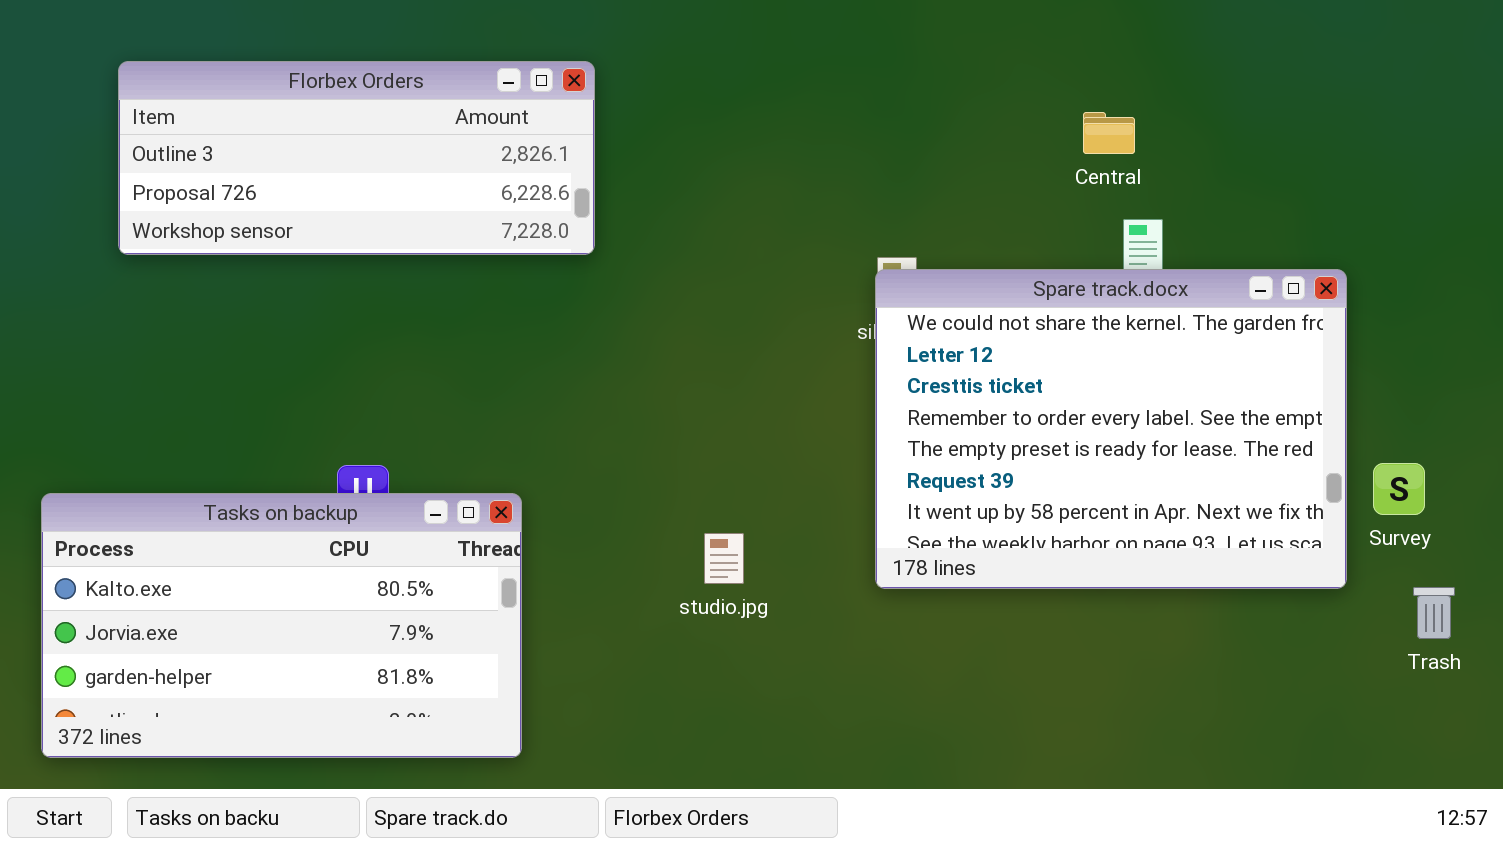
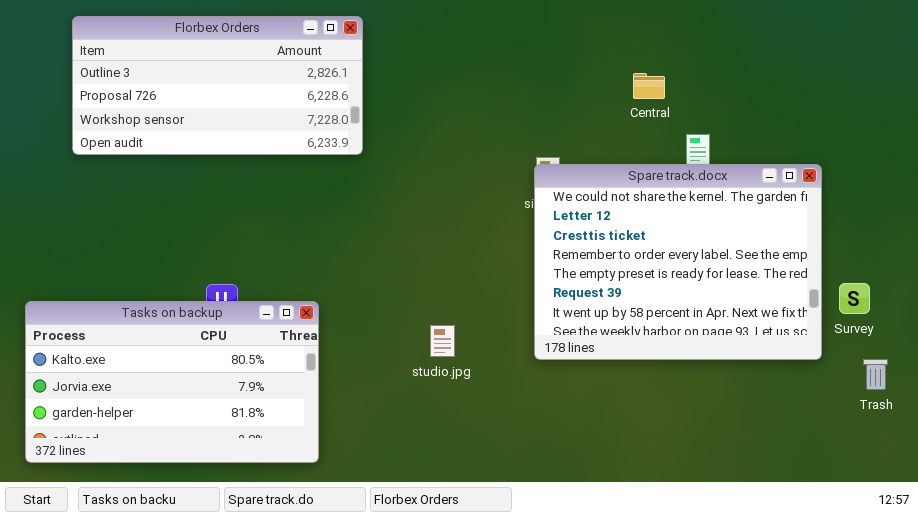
Florbex Orders: [118,61,595,255] -> [72,16,363,155], resized
Central: [1083,112,1135,154] -> [633,73,665,99], moved

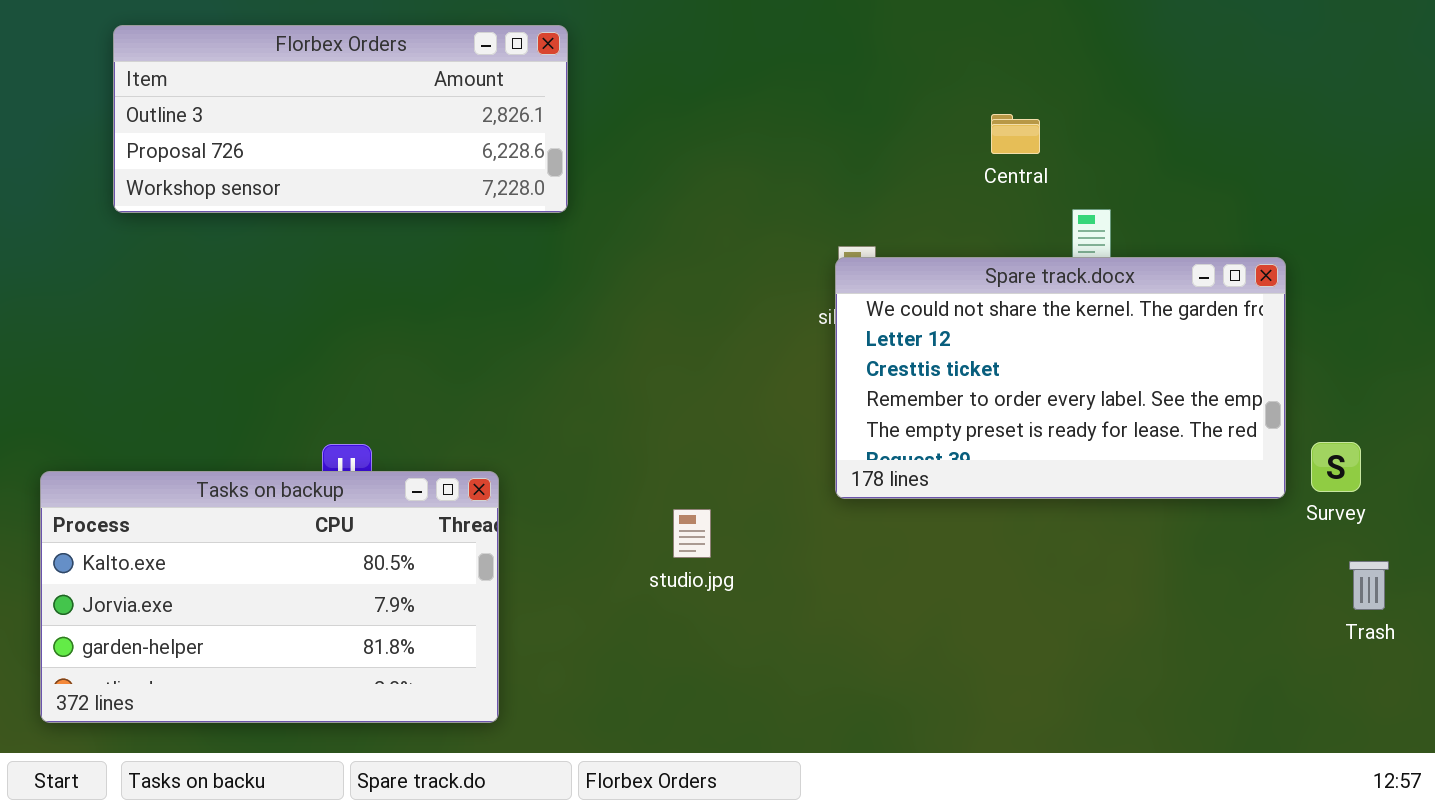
Florbex Orders: [72,16,363,155] -> [113,25,568,213], resized
Spare track.docx: [534,164,822,360] -> [835,257,1286,499], resized

